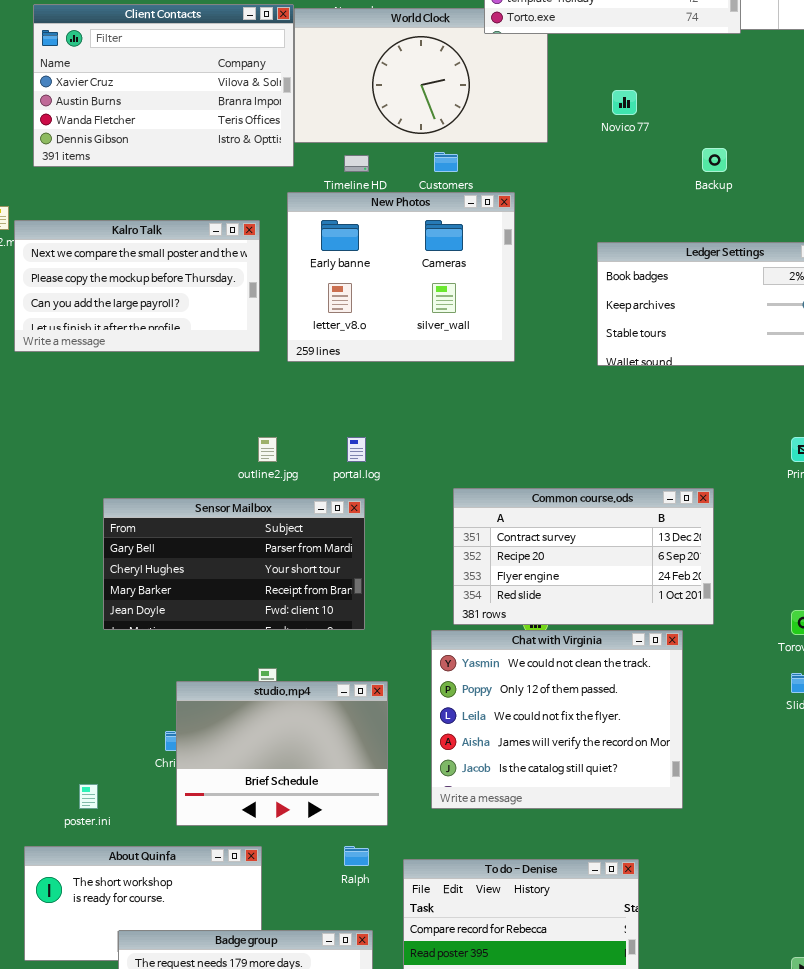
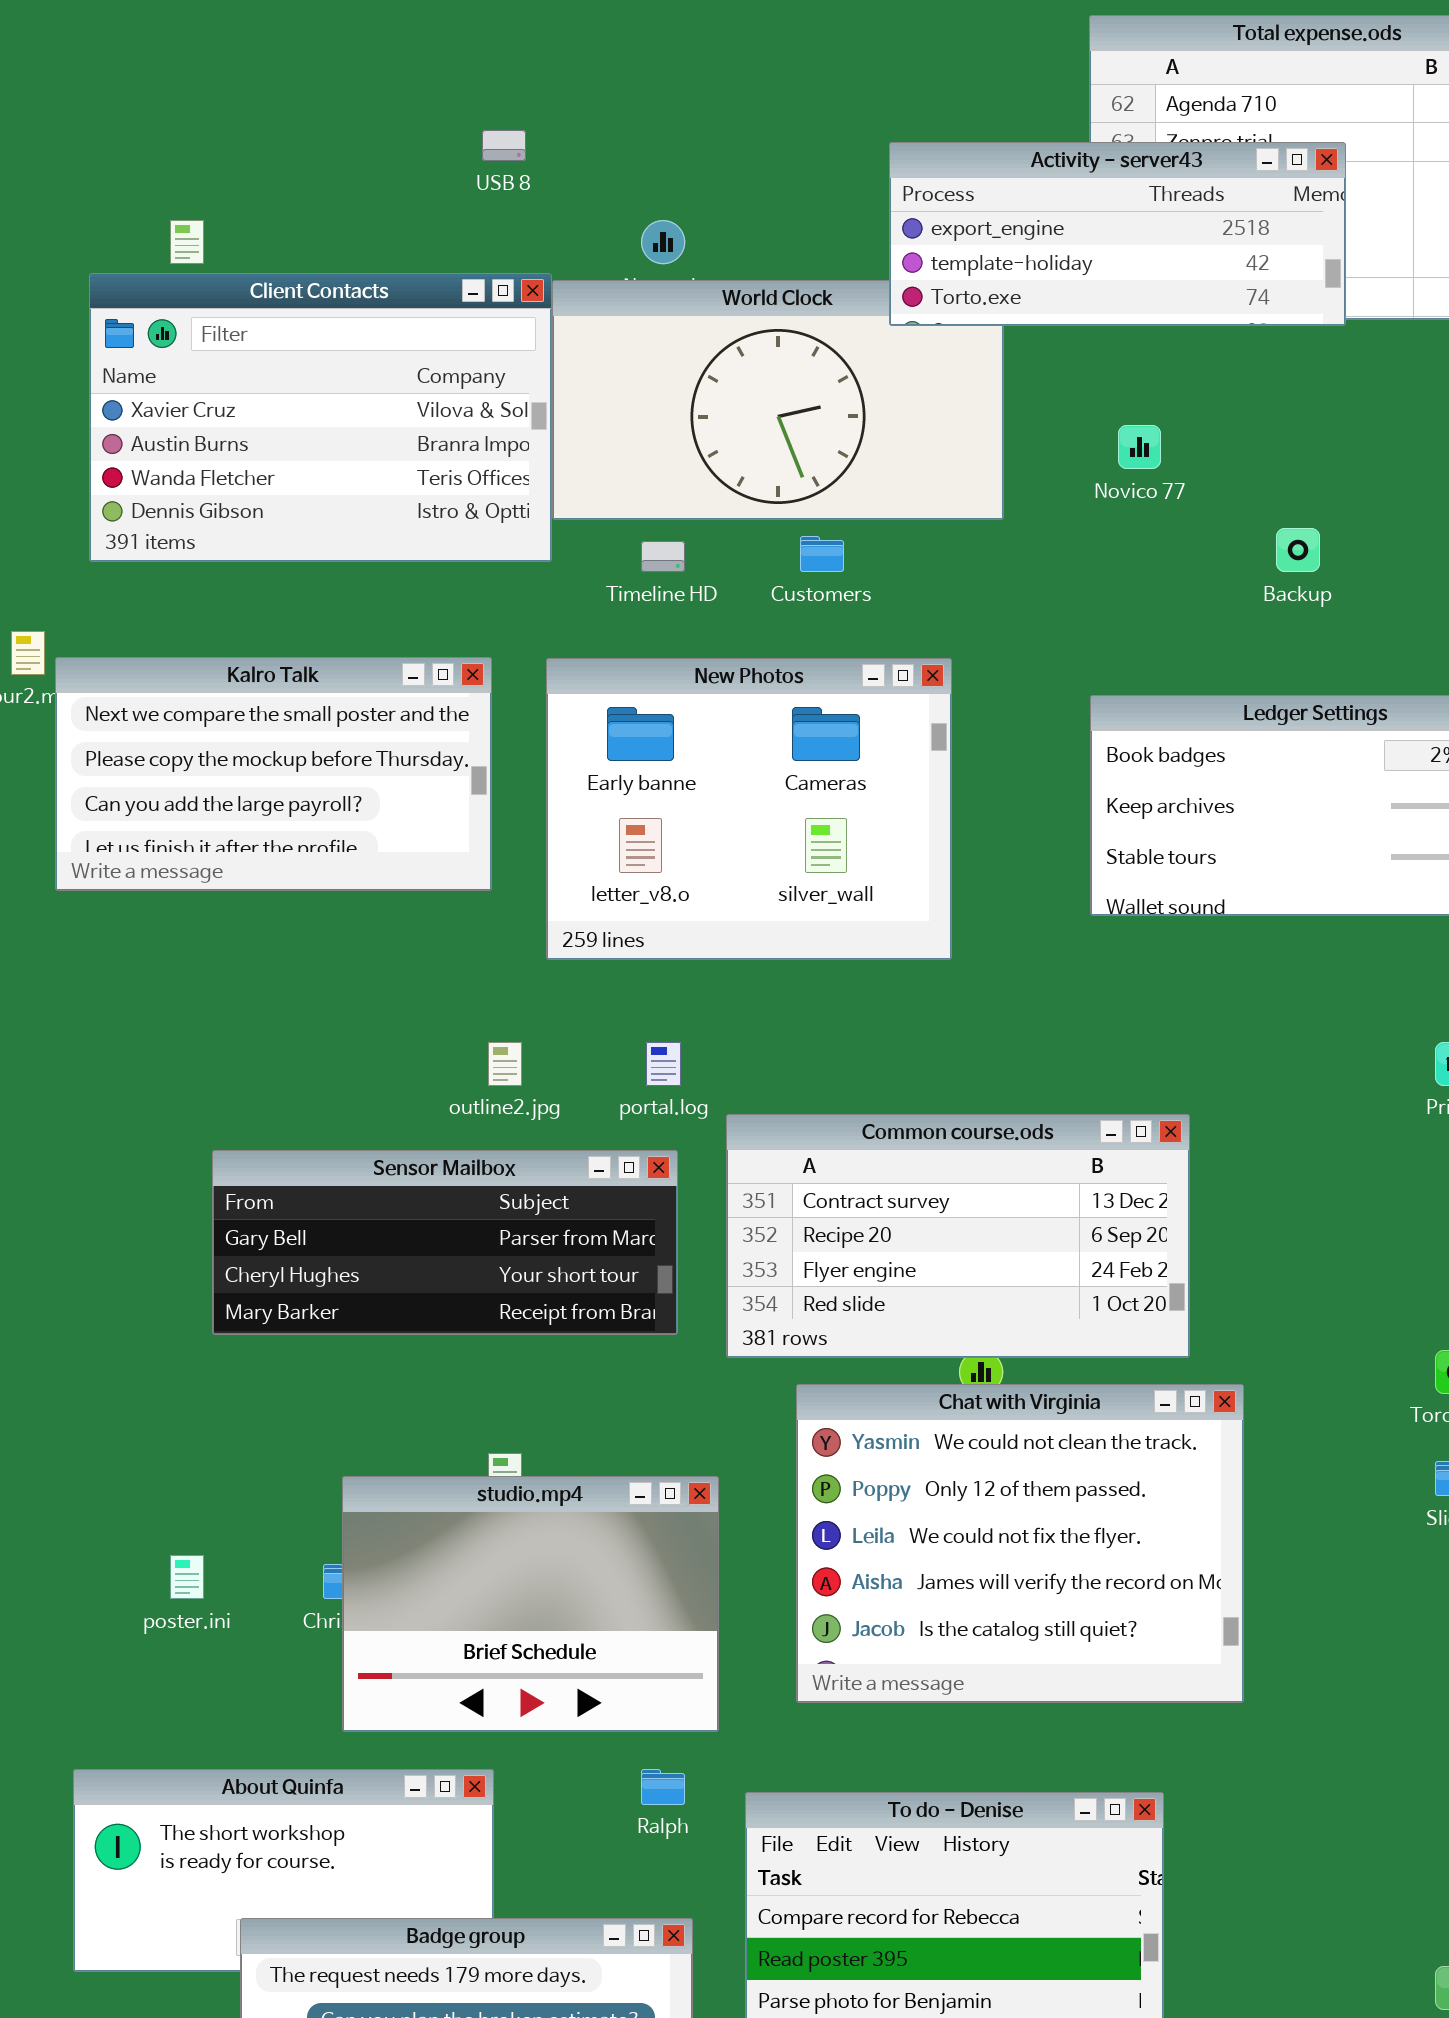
New Photos: [287,192,515,362] -> [546,658,952,960], moved
Common course.ods: [453,488,714,625] -> [726,1114,1190,1358], moved
Sensor Mailbox: [103,498,365,630] -> [212,1150,678,1335], resized
poster.ini: [79,784,98,809] -> [170,1555,204,1599], moved

